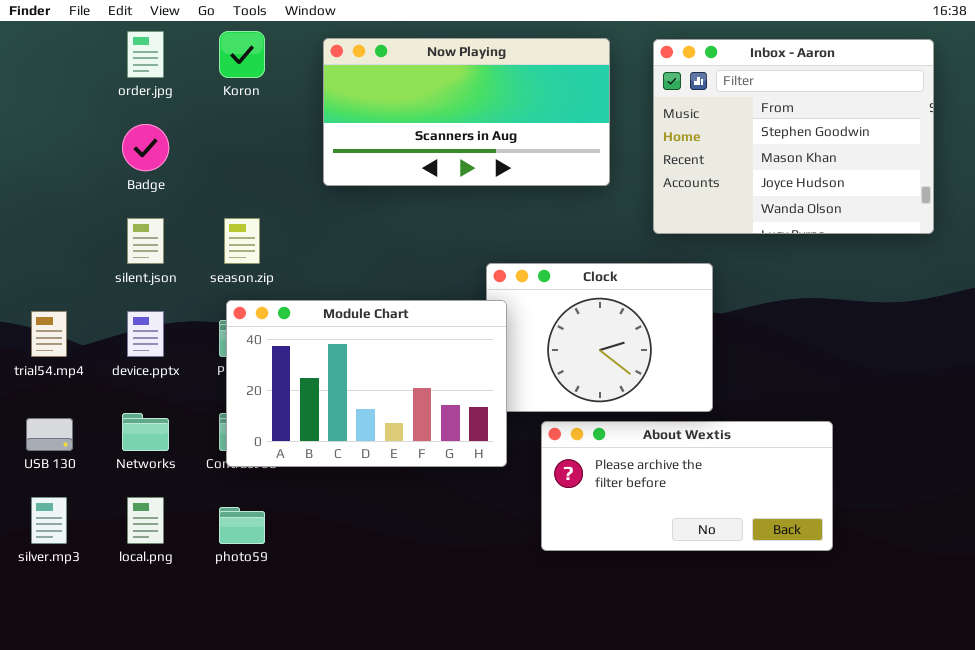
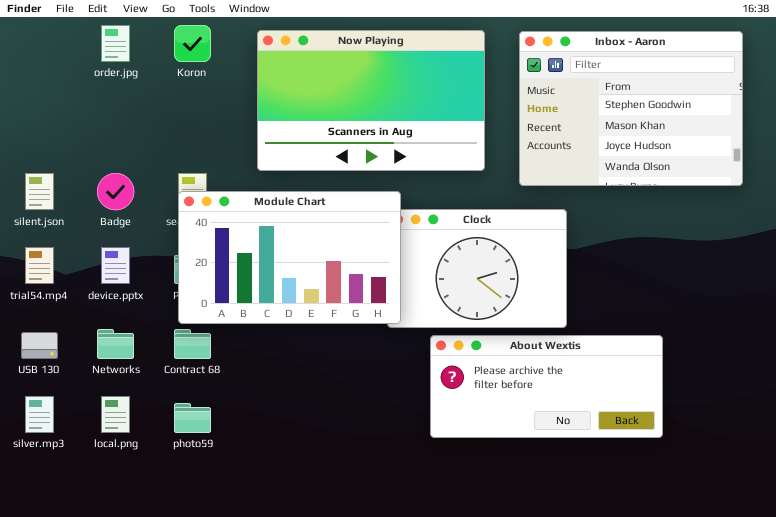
Now Playing: [323,38,610,186] -> [257,30,485,171], resized
Badge: [122,124,169,171] -> [97,173,134,210], moved
silent.json: [127,218,164,264] -> [25,173,54,210], moved
Module Chart: [226,300,507,467] -> [178,191,401,324], moved

